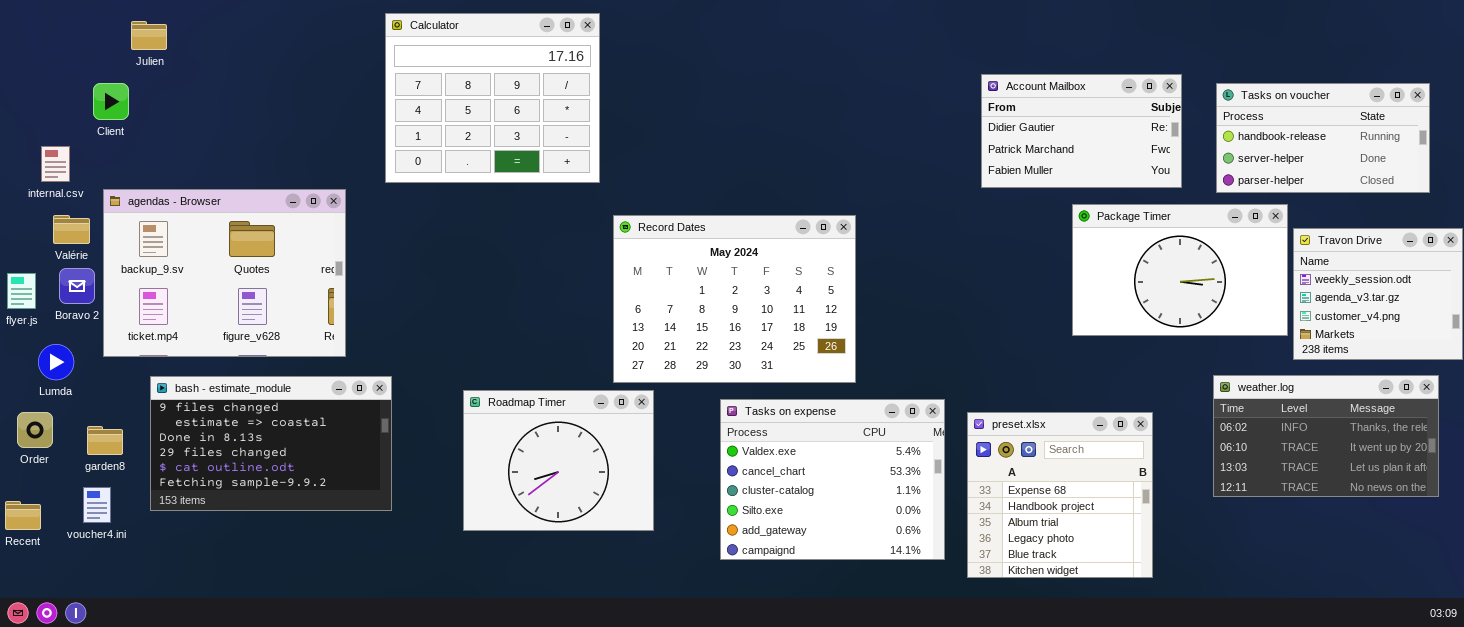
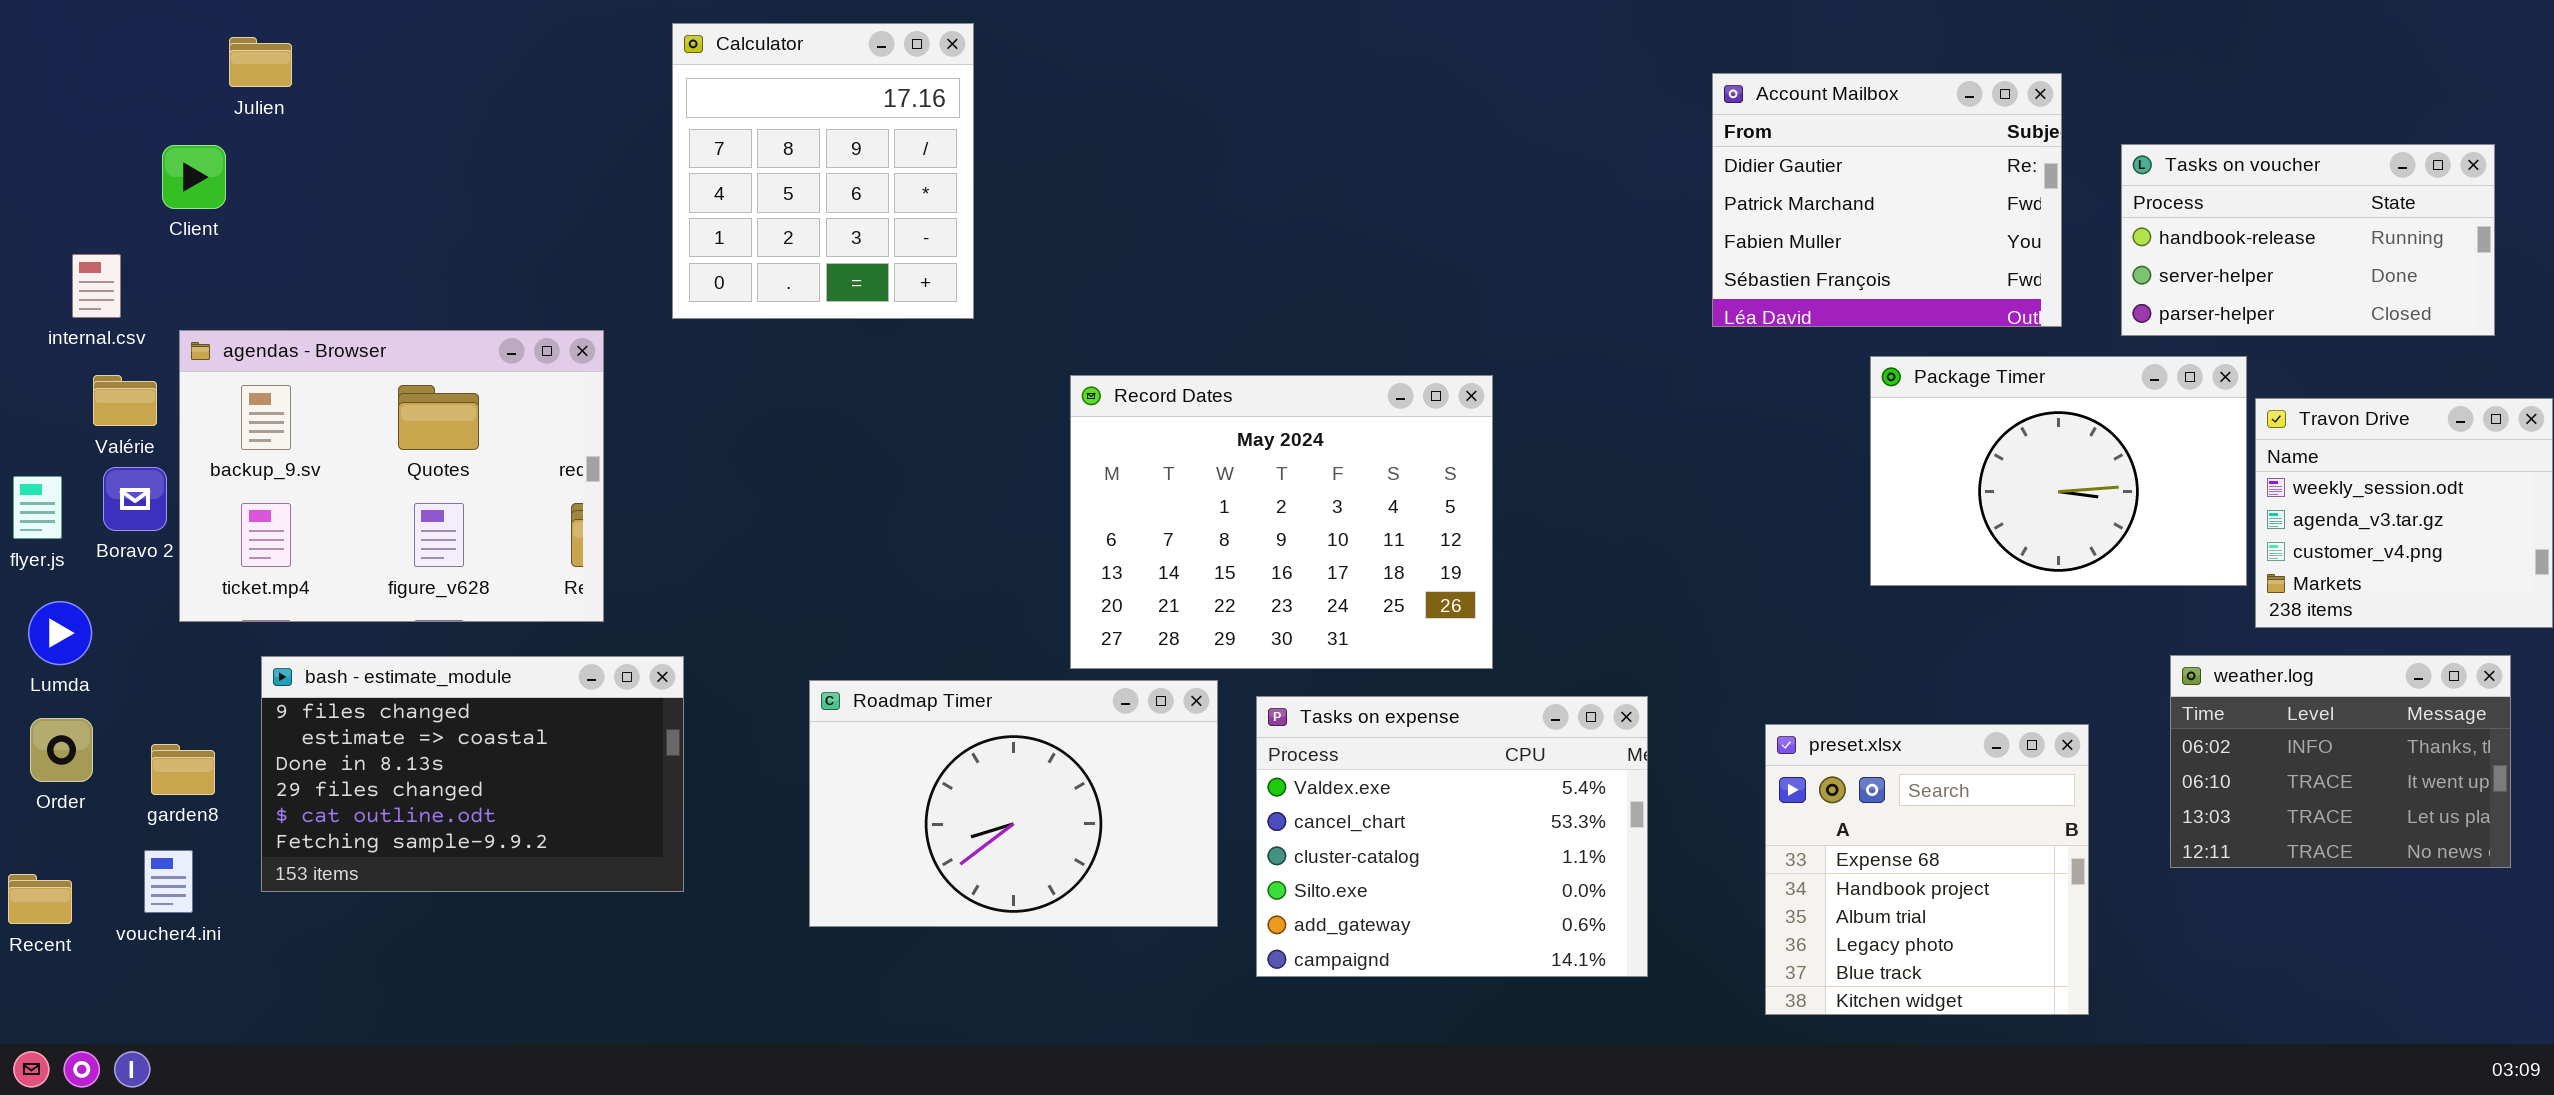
Calculator: [385,13,600,183] -> [672,23,974,319], resized
Account Mailbox: [981,74,1182,188] -> [1712,73,2062,327], resized
Lumda: [38,344,74,380] -> [28,601,92,665], moved
weather.log: [1213,375,1439,497] -> [2170,655,2511,868], resized
Roadmap Timer: [463,390,654,531] -> [809,680,1218,927], resized
preset.xlsx: [967,412,1153,578] -> [1765,724,2089,1015], moved

